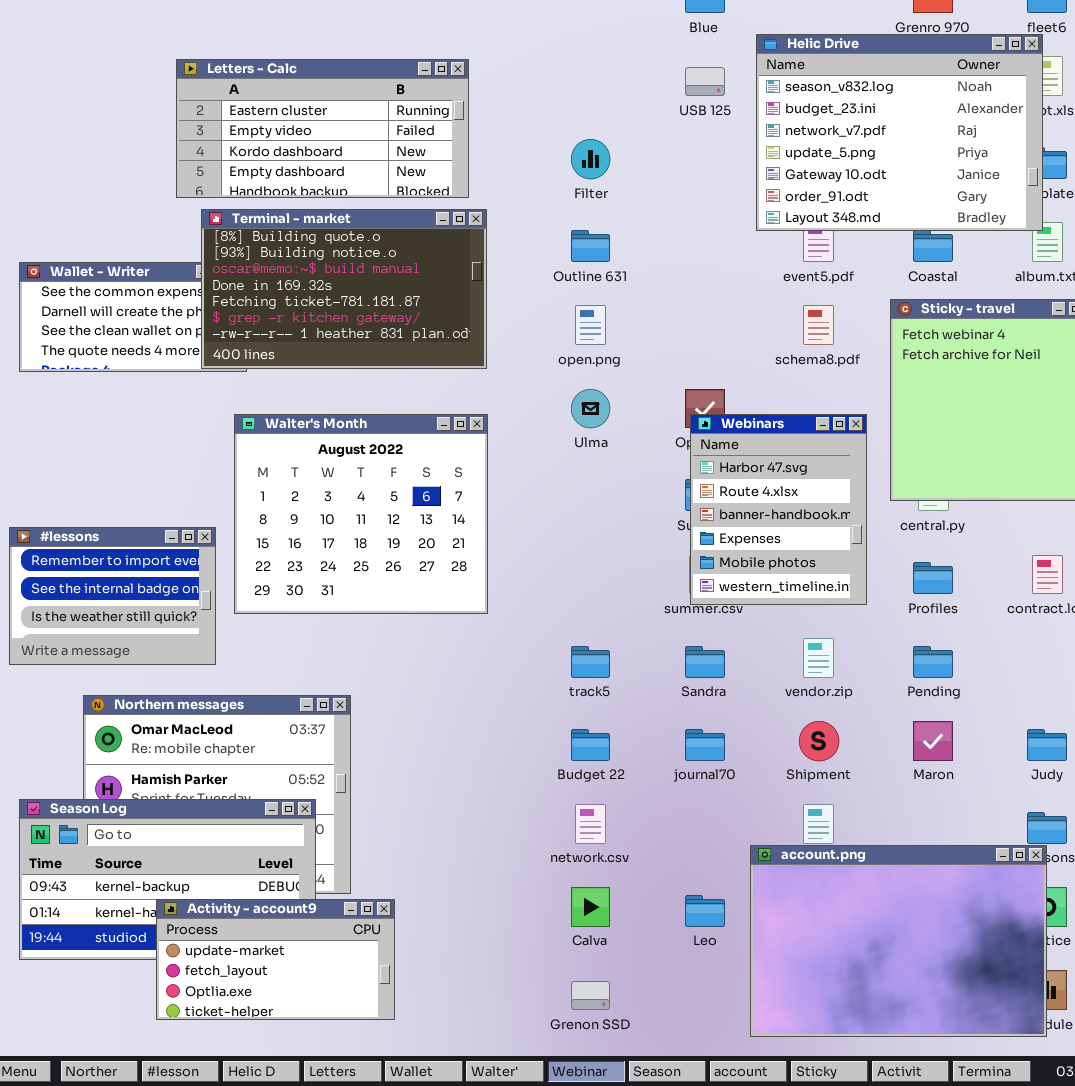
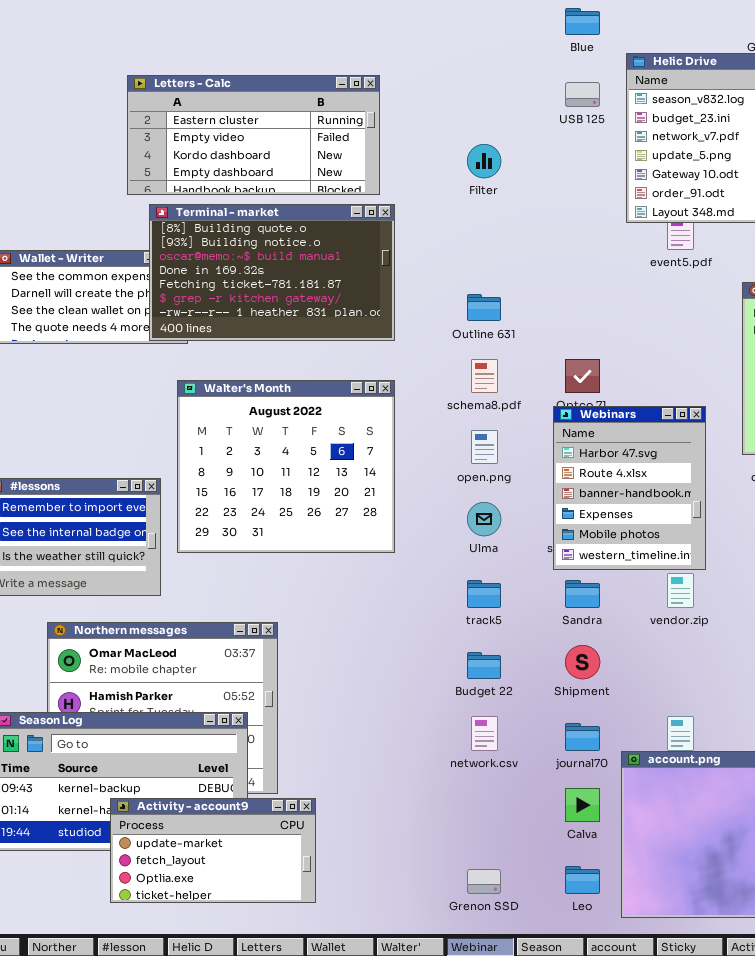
Outline 631: [571,230,610,262] -> [467,294,501,321], moved
open.png: [575,305,606,345] -> [471,430,498,464], moved
schema8.pdf: [803,305,834,345] -> [471,359,498,393], moved
Ulma: [571,389,610,428] -> [467,502,501,536], moved
Webinars: [690,414,867,605] -> [553,406,706,570], moved
Shipment: [799,721,839,761] -> [565,645,600,679], moved
journal70: [685,729,725,761] -> [565,723,600,751], moved
Calva: [571,887,610,927] -> [565,788,600,822], moved
Leo: [685,895,725,927] -> [565,866,600,894], moved

